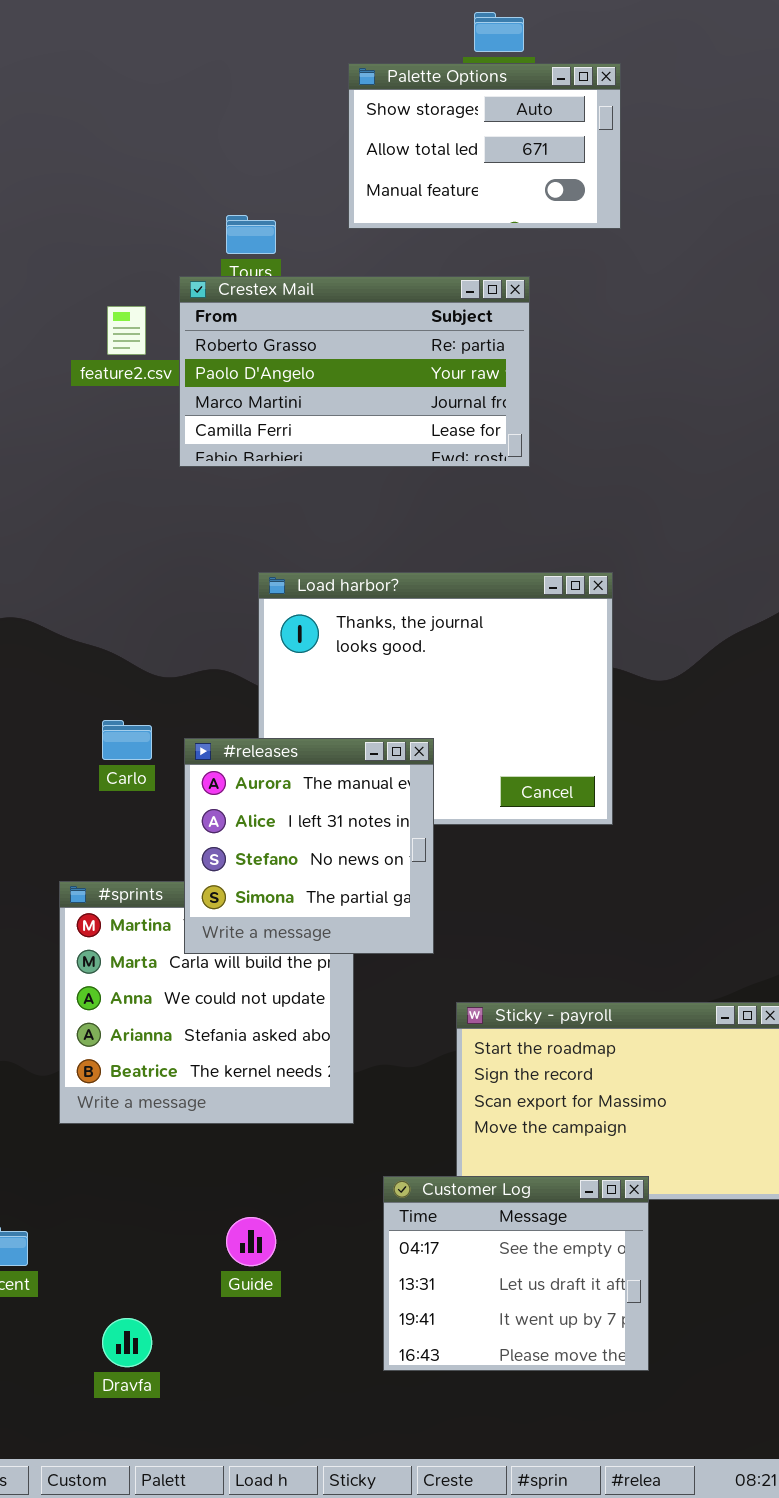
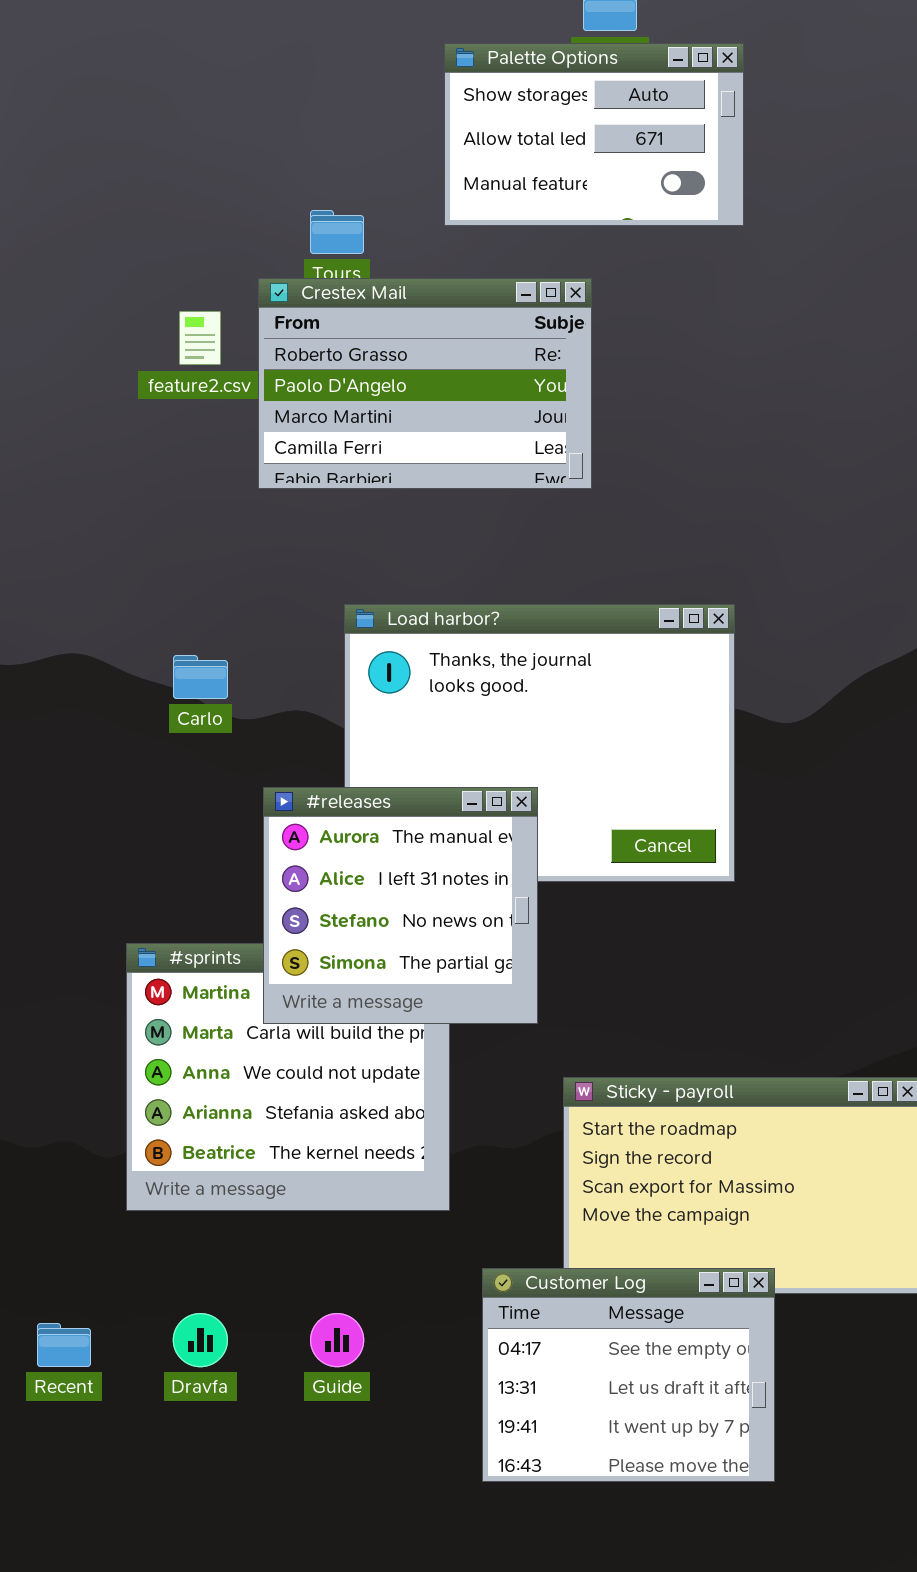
Crestex Mail: [179,276,530,467] -> [258,278,592,489], resized
Carlo: [102,720,152,760] -> [173,655,228,699], moved
Dravfa: [102,1318,152,1367] -> [173,1313,228,1367], moved

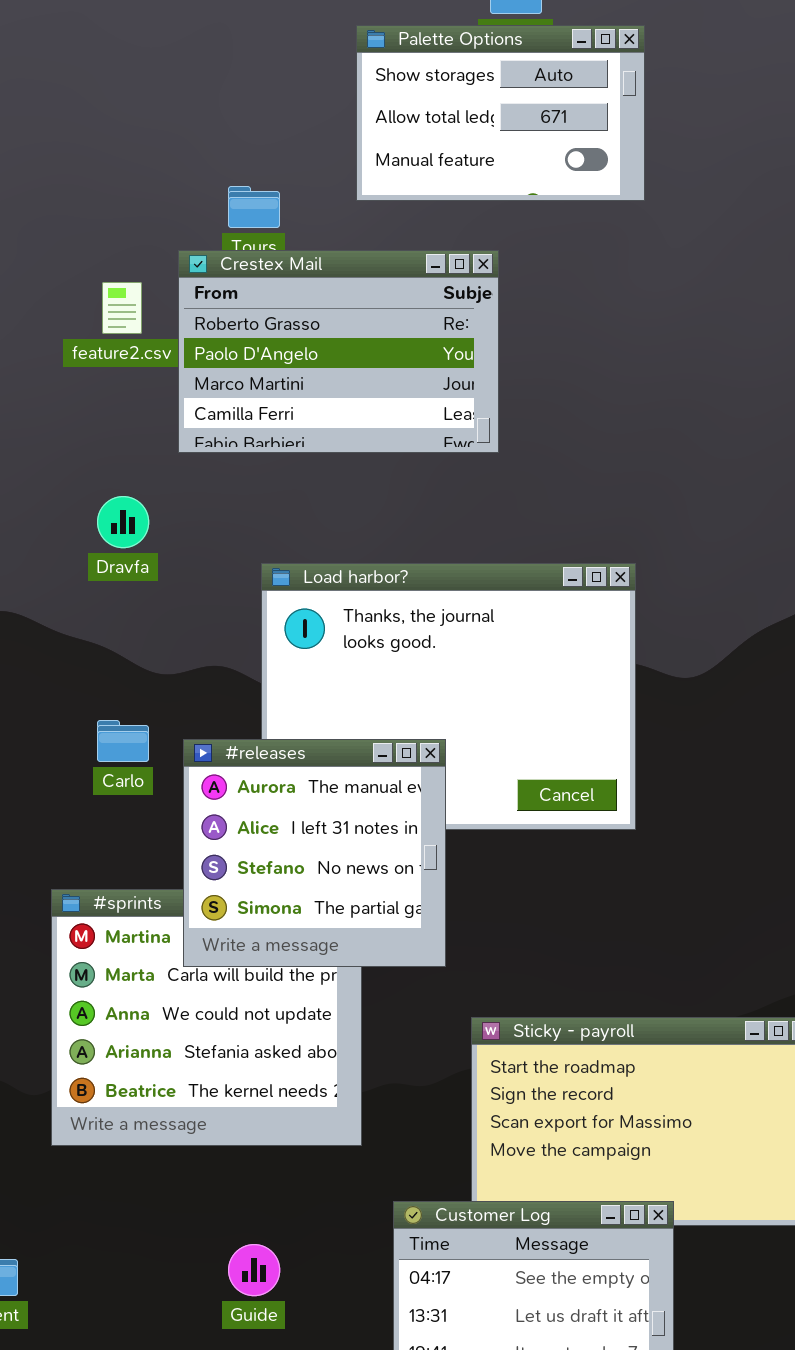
Carlo: [173,655,228,699] -> [97,720,149,762], moved
Dravfa: [173,1313,228,1367] -> [97,496,149,548], moved

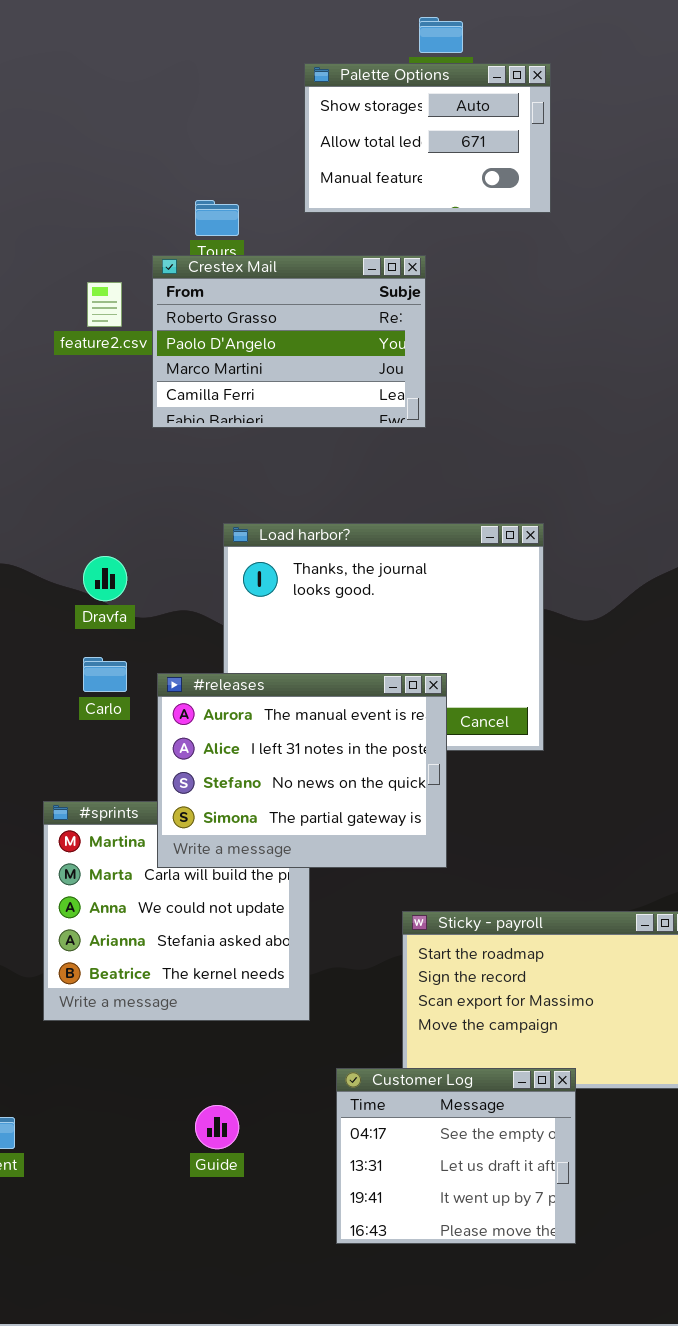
Dravfa: [97,496,149,548] -> [83,556,127,601], moved
#releases: [183,739,446,967] -> [157,673,447,868], resized

